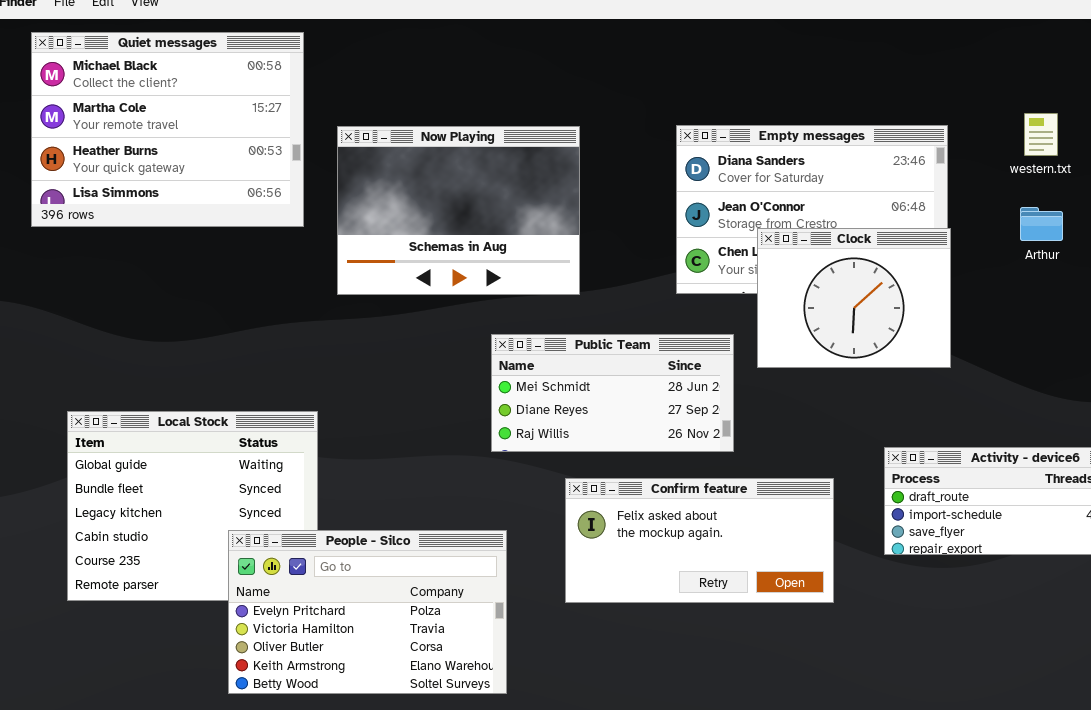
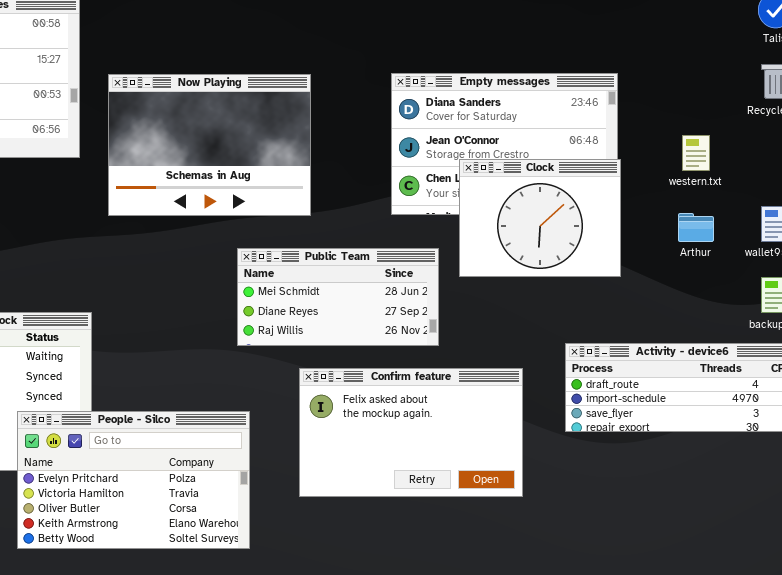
western.txt: [1024,113,1058,156] -> [682,135,710,171], moved
Arthur: [1020,207,1063,241] -> [678,213,714,242], moved
Confirm feature: [565,478,834,603] -> [299,368,523,497], resized

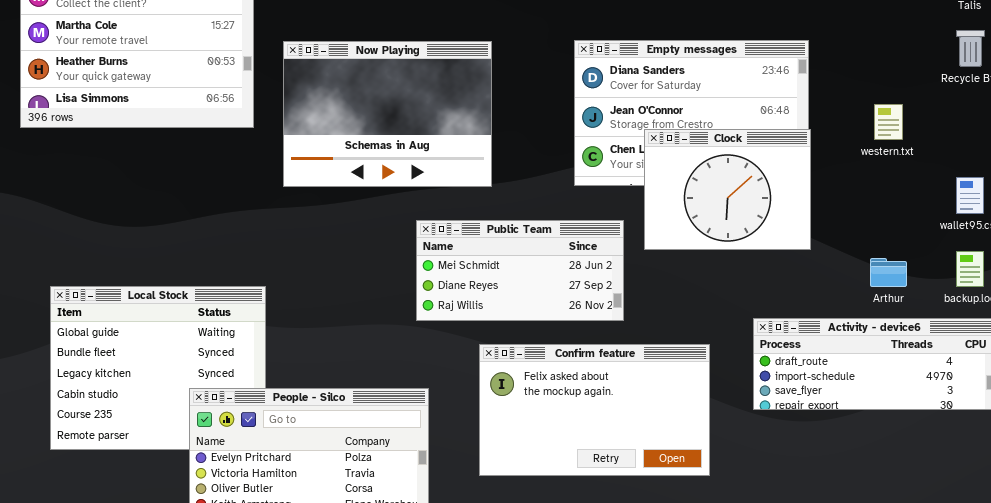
Arthur: [678,213,714,242] -> [870,258,907,287], moved

